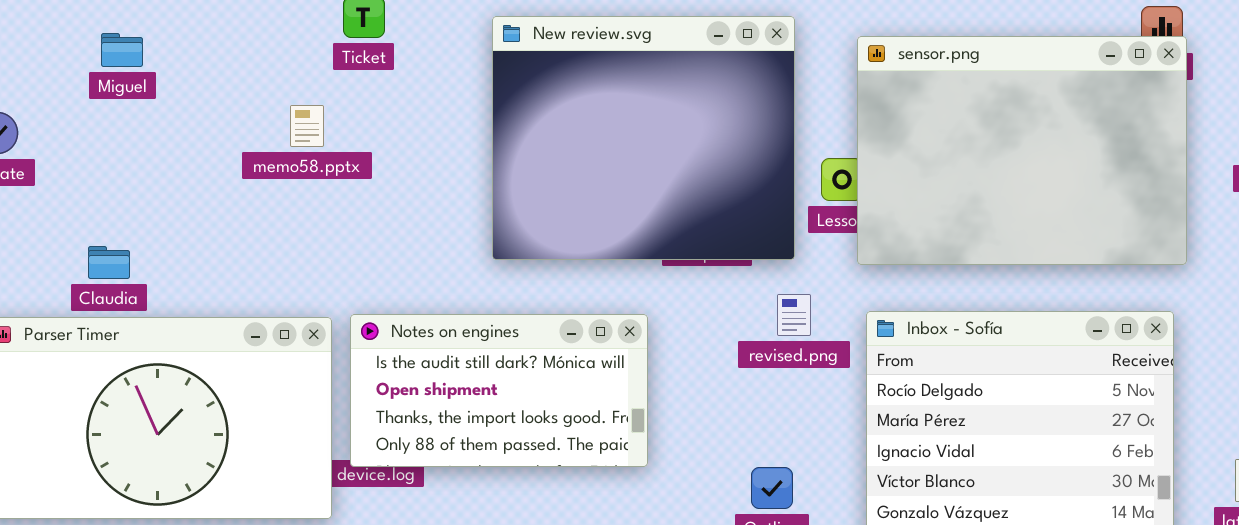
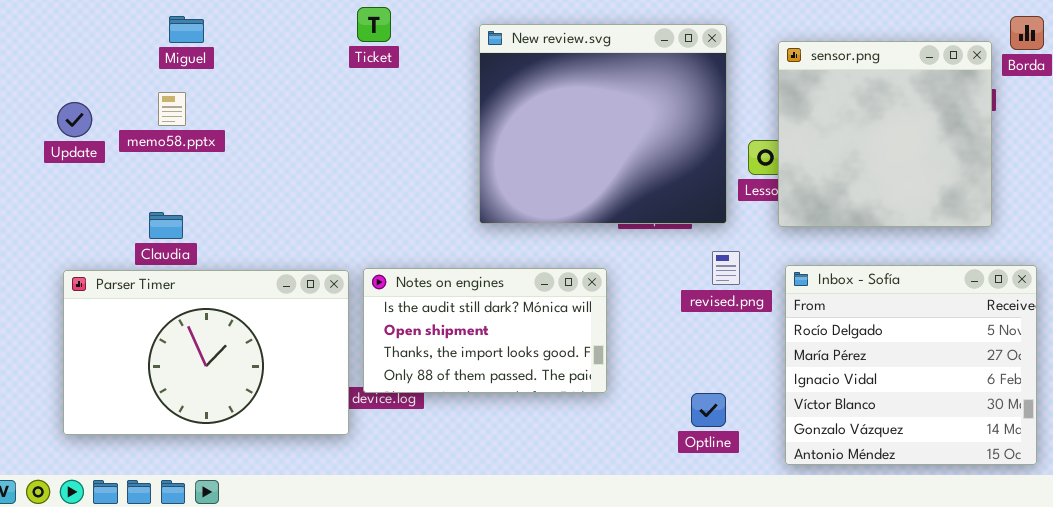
Miguel: [101,33,143,67] -> [169,16,204,43], moved
sensor.png: [857,36,1187,265] -> [778,41,992,227], resized
memo58.pptx: [290,105,324,147] -> [158,92,186,126], moved

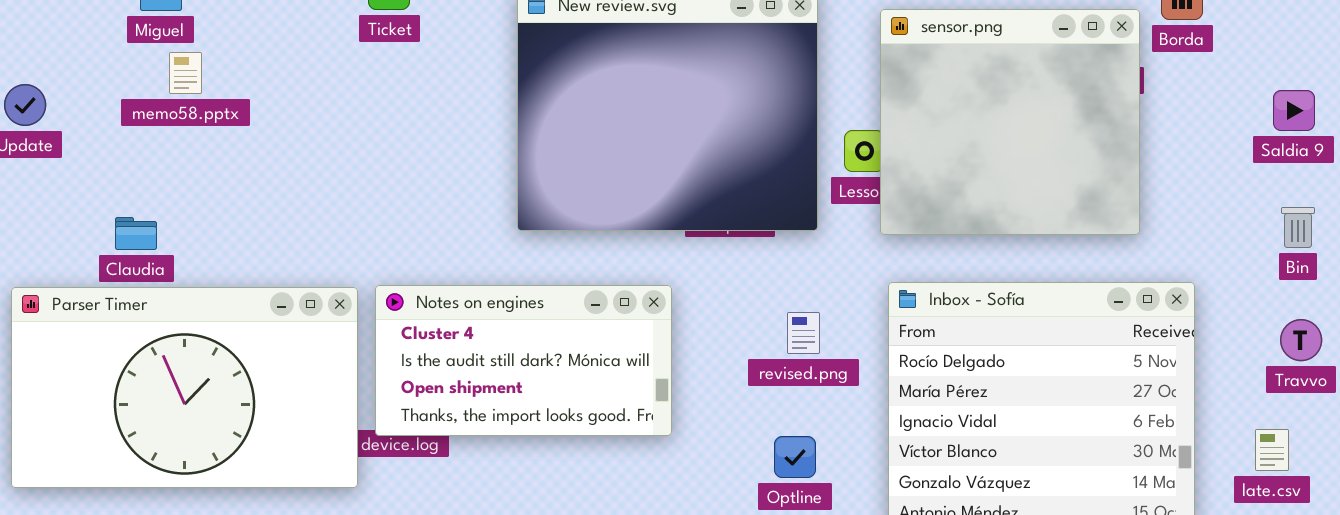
memo58.pptx: [158,92,186,126] -> [169,52,202,94], moved
revised.png: [712,251,740,285] -> [787,312,820,354], moved
Notes on engines: [363,268,607,393] -> [375,285,672,436], scrolled up 1 row

